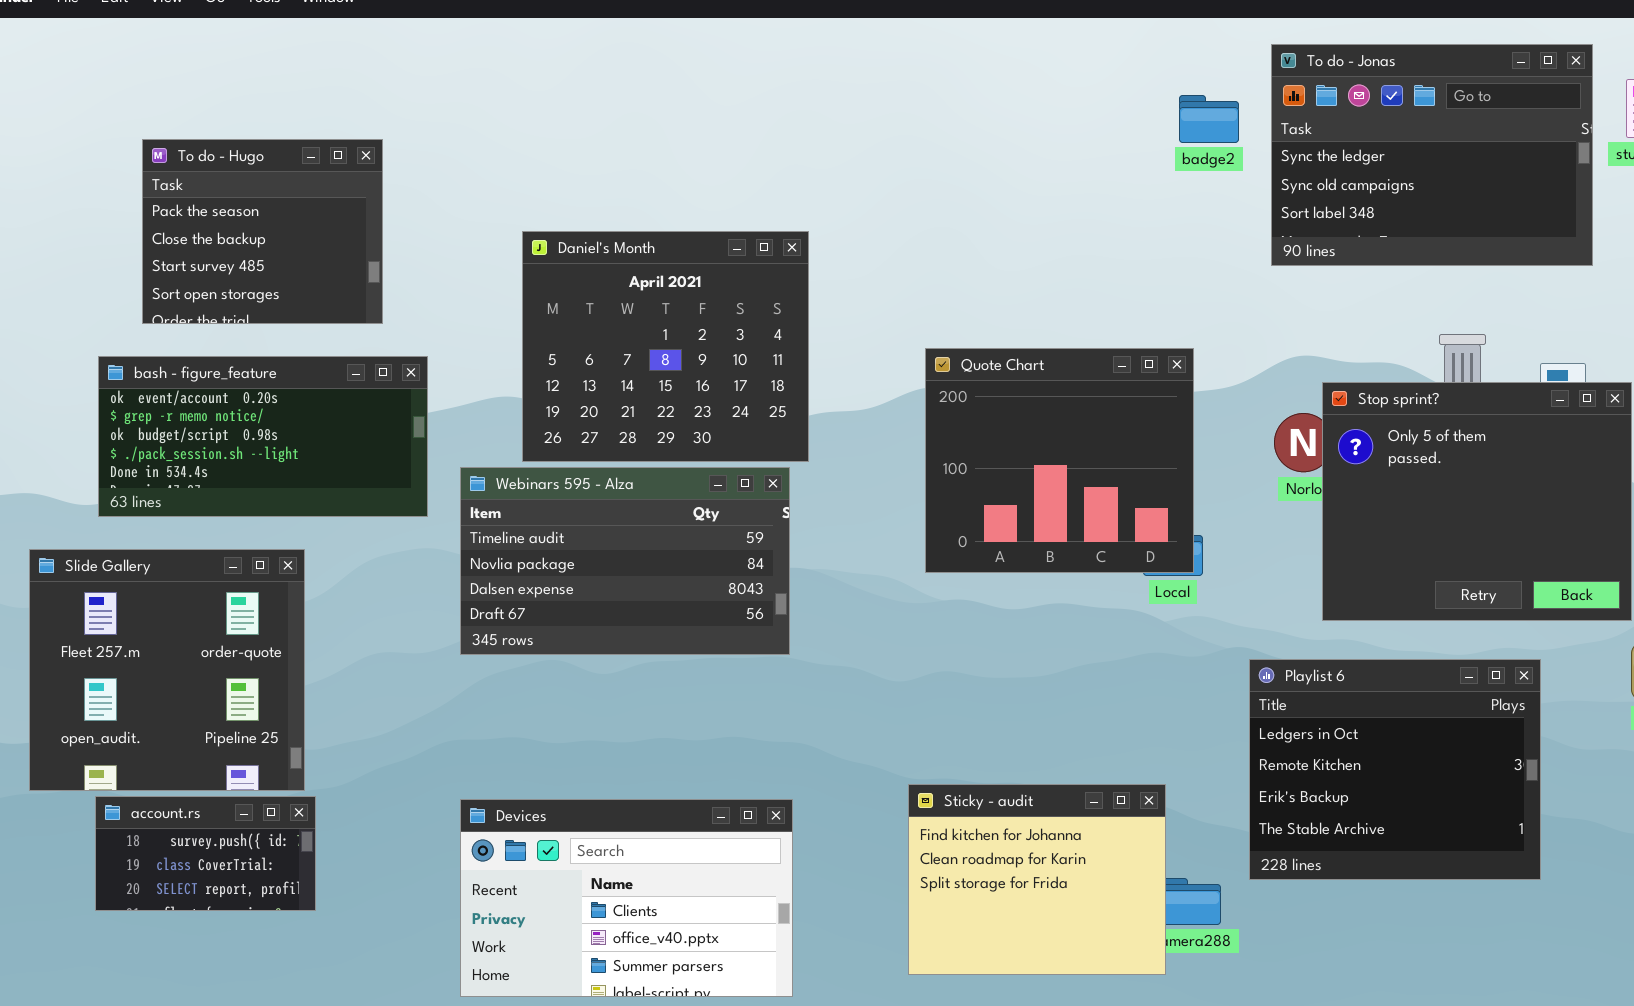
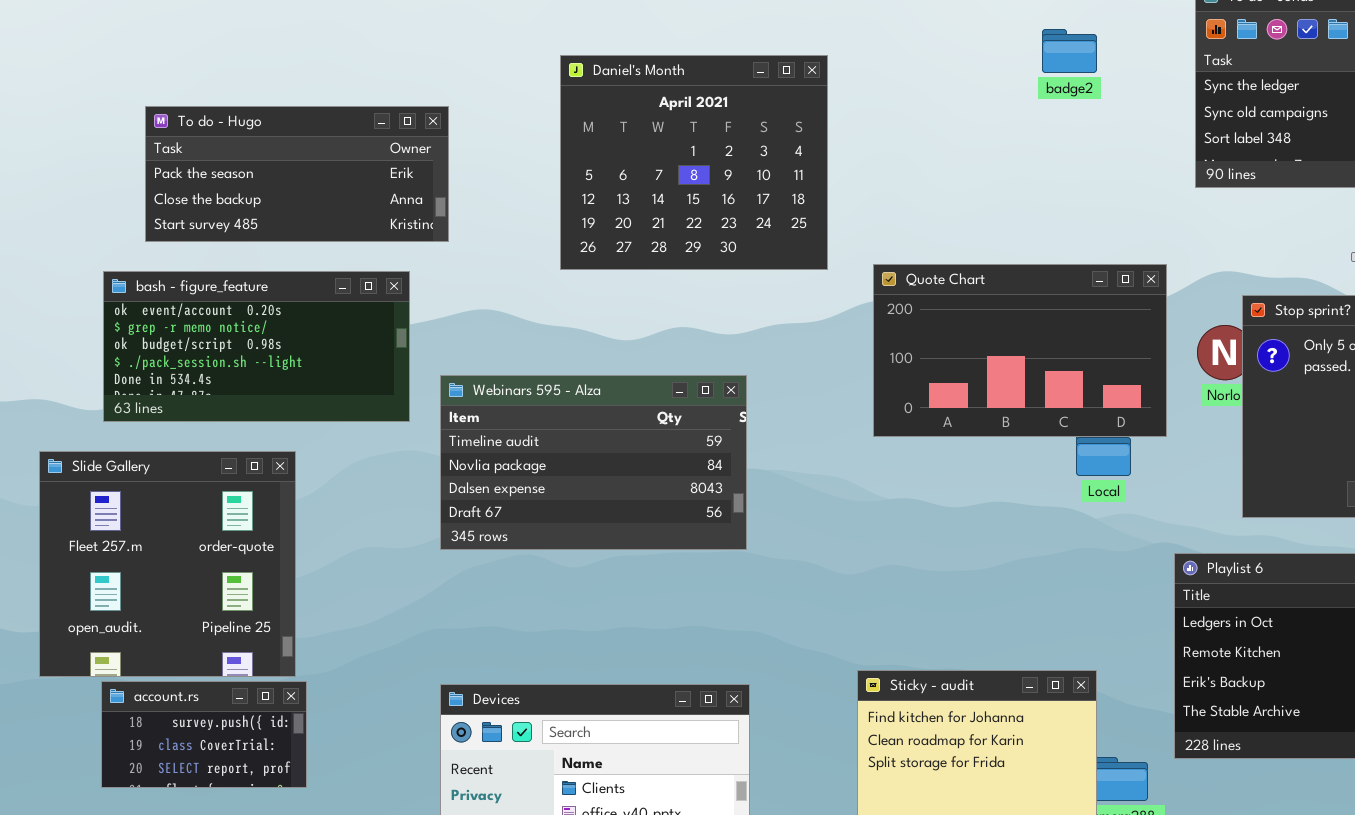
badge2: [1179,95,1239,143] -> [1042,29,1097,73], moved
To do - Hugo: [142,139,383,324] -> [145,106,449,242], resized
Daniel's Month: [522,231,809,462] -> [560,55,828,270], moved
Quote Chart: [925,348,1194,573] -> [873,264,1167,437], resized

